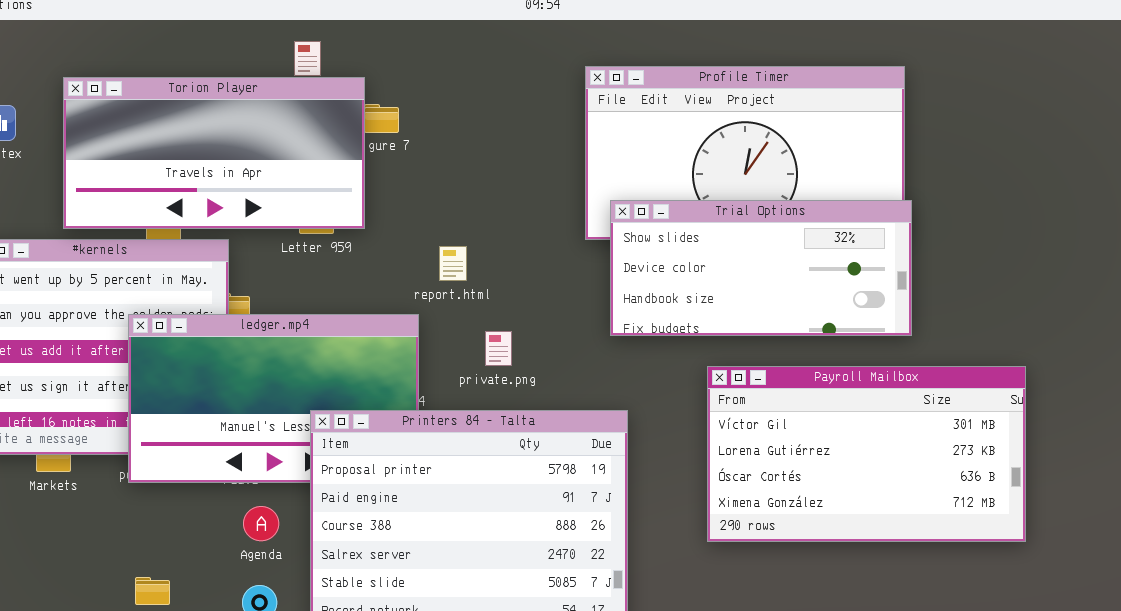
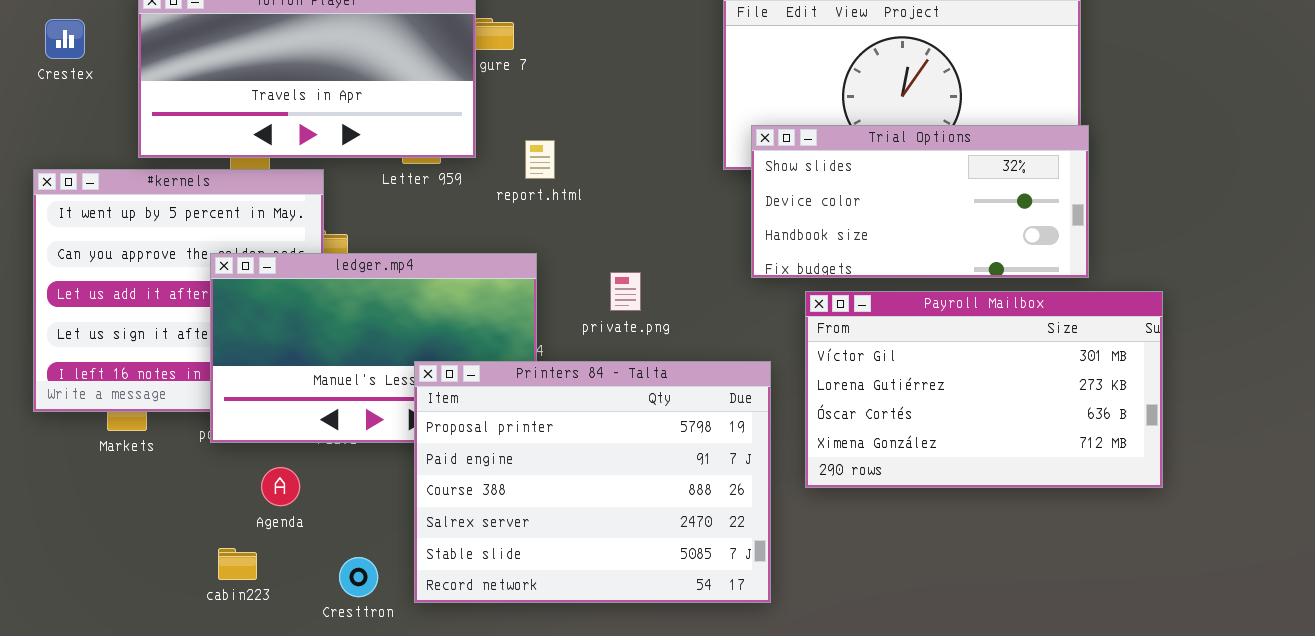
report.html: [439,246,467,281] -> [525,140,555,179], moved
Payroll Mailbox: [707,366,1026,542] -> [805,291,1163,488], moved
Agenda: [243,506,279,541] -> [261,467,300,506], moved

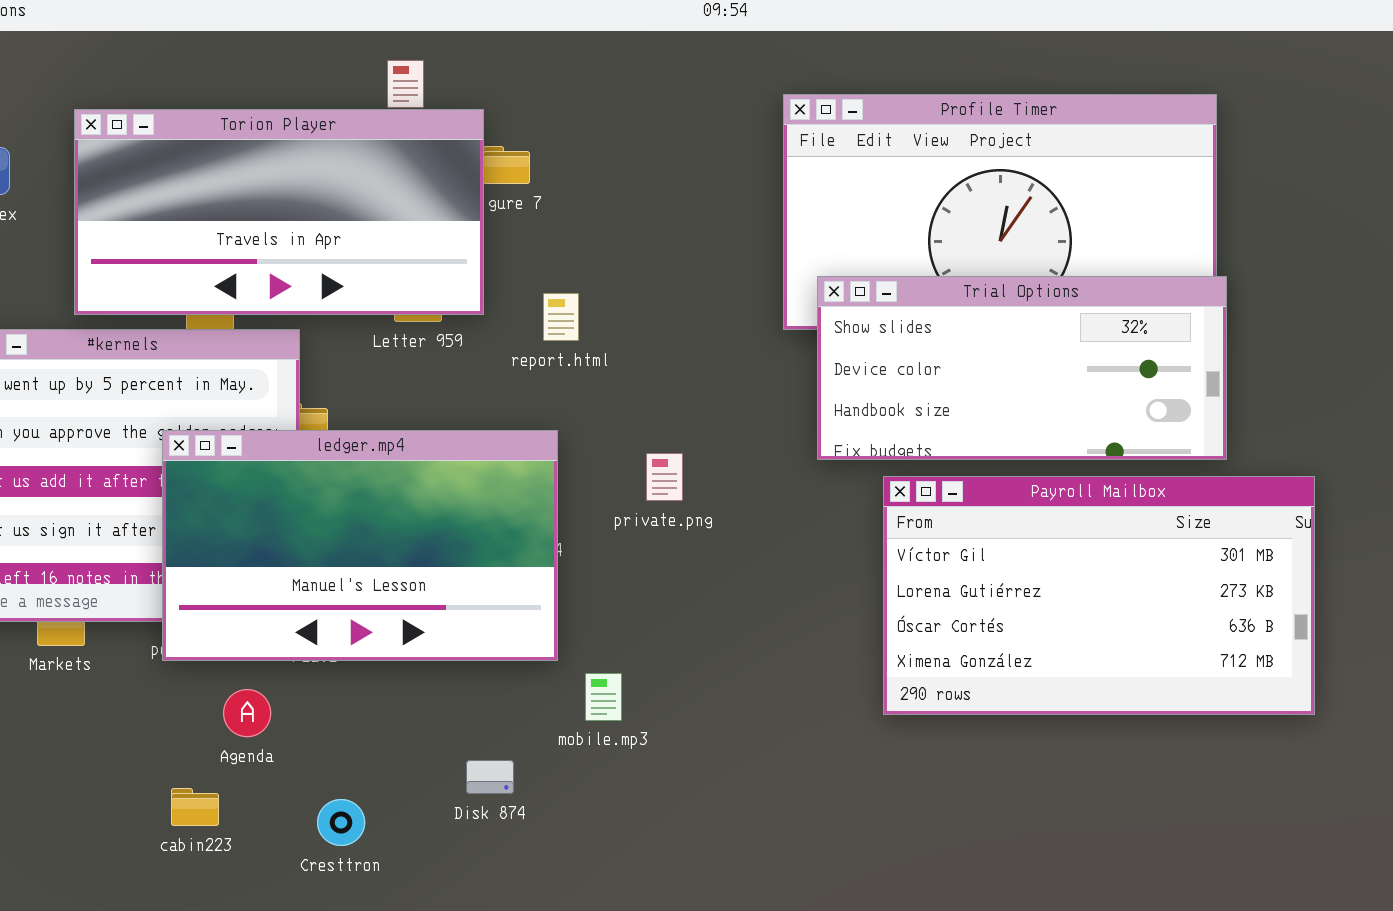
Printers 84 - Talta: [414,361,771,603] -> none, closed

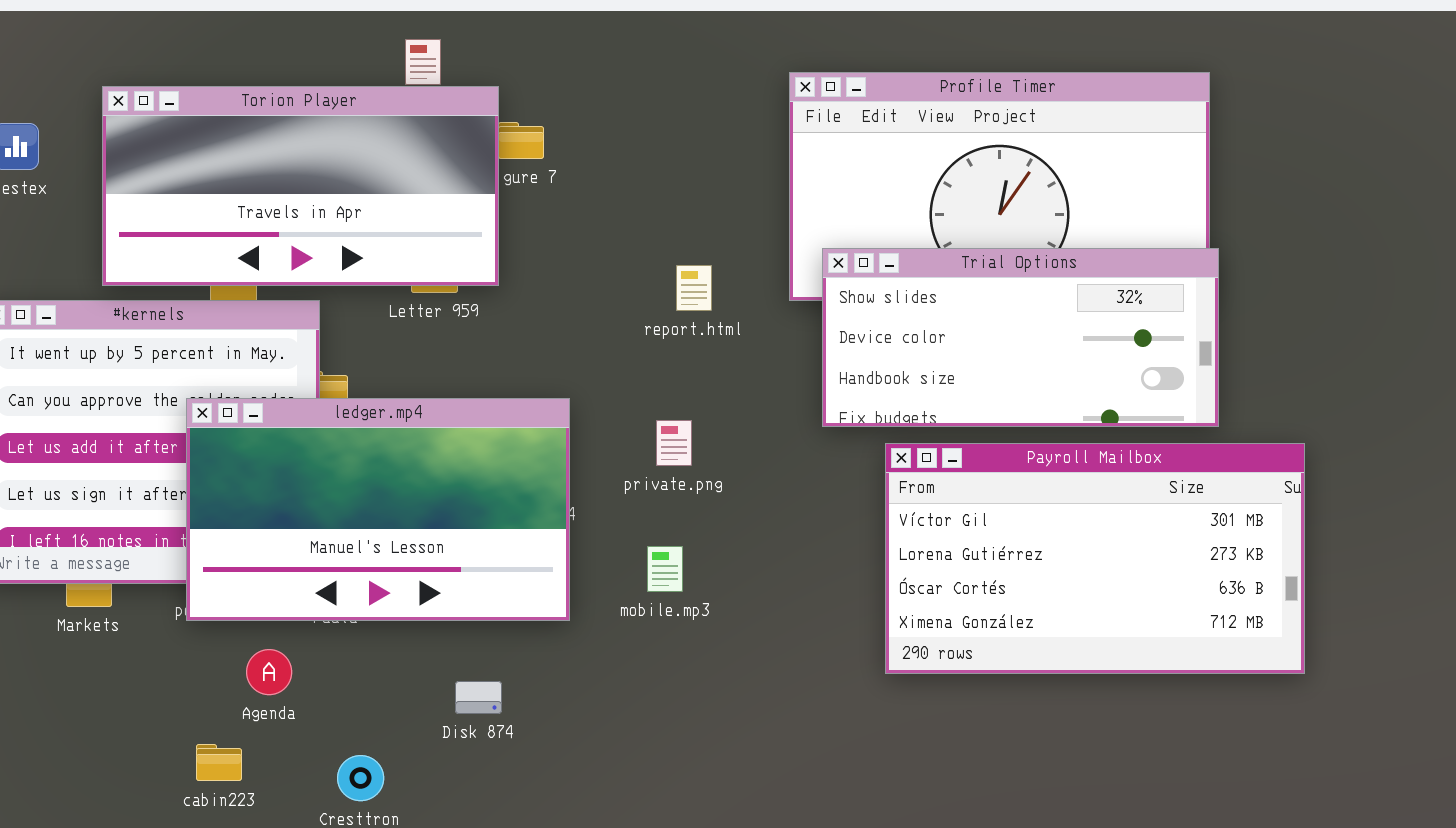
report.html: [543,293,579,341] -> [676,265,712,311], moved
mobile.mp3: [585,673,622,721] -> [647,546,683,592], moved
Disk 874: [466,760,514,794] -> [455,681,502,714], moved

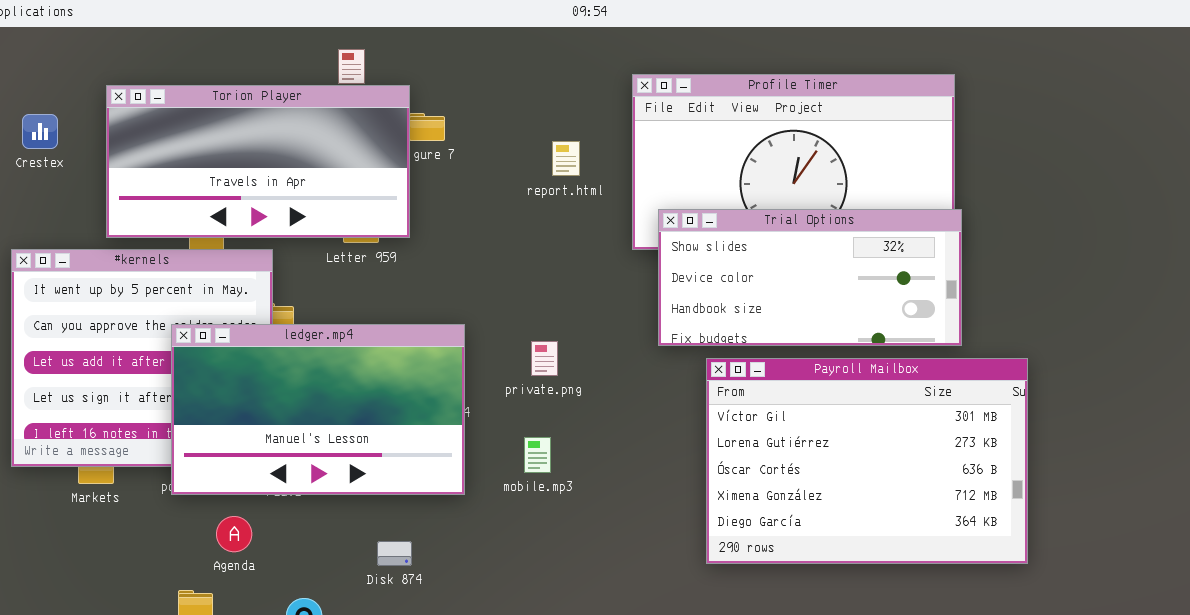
report.html: [676,265,712,311] -> [552,141,580,176], moved
Payroll Mailbox: [885,443,1305,674] -> [706,358,1028,564], resized

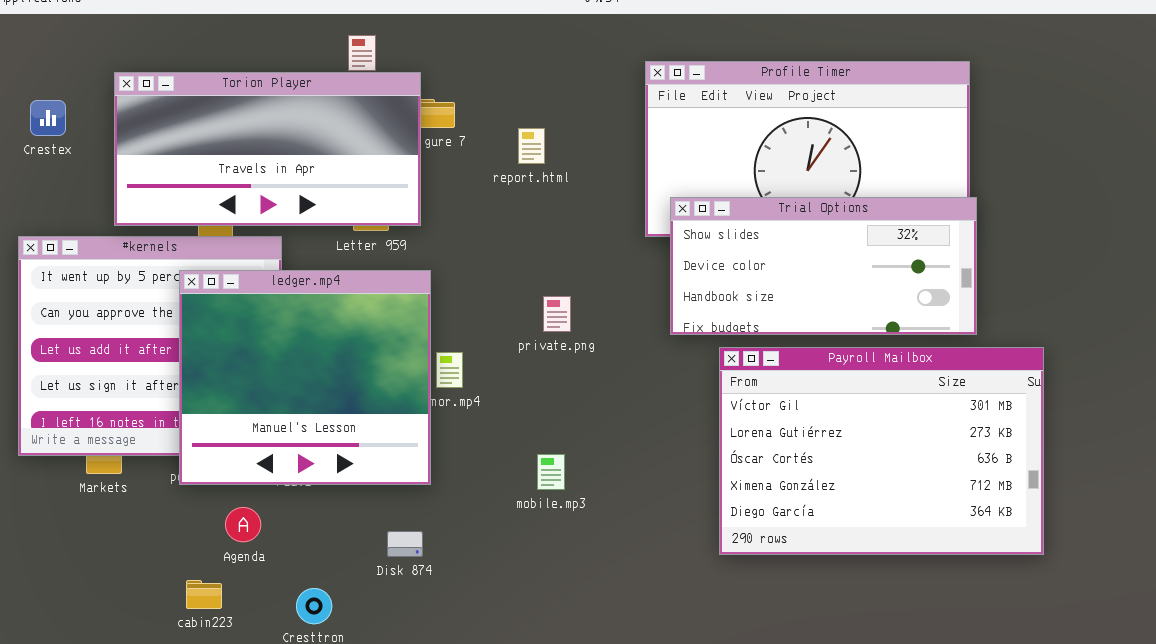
report.html: [552,141,580,176] -> [518,128,545,164], moved
ledger.mp4: [171,324,465,495] -> [179,270,431,485], resized
private.png: [531,341,558,376] -> [543,296,571,332], moved
mobile.mp3: [524,437,551,473] -> [537,454,565,490], moved

